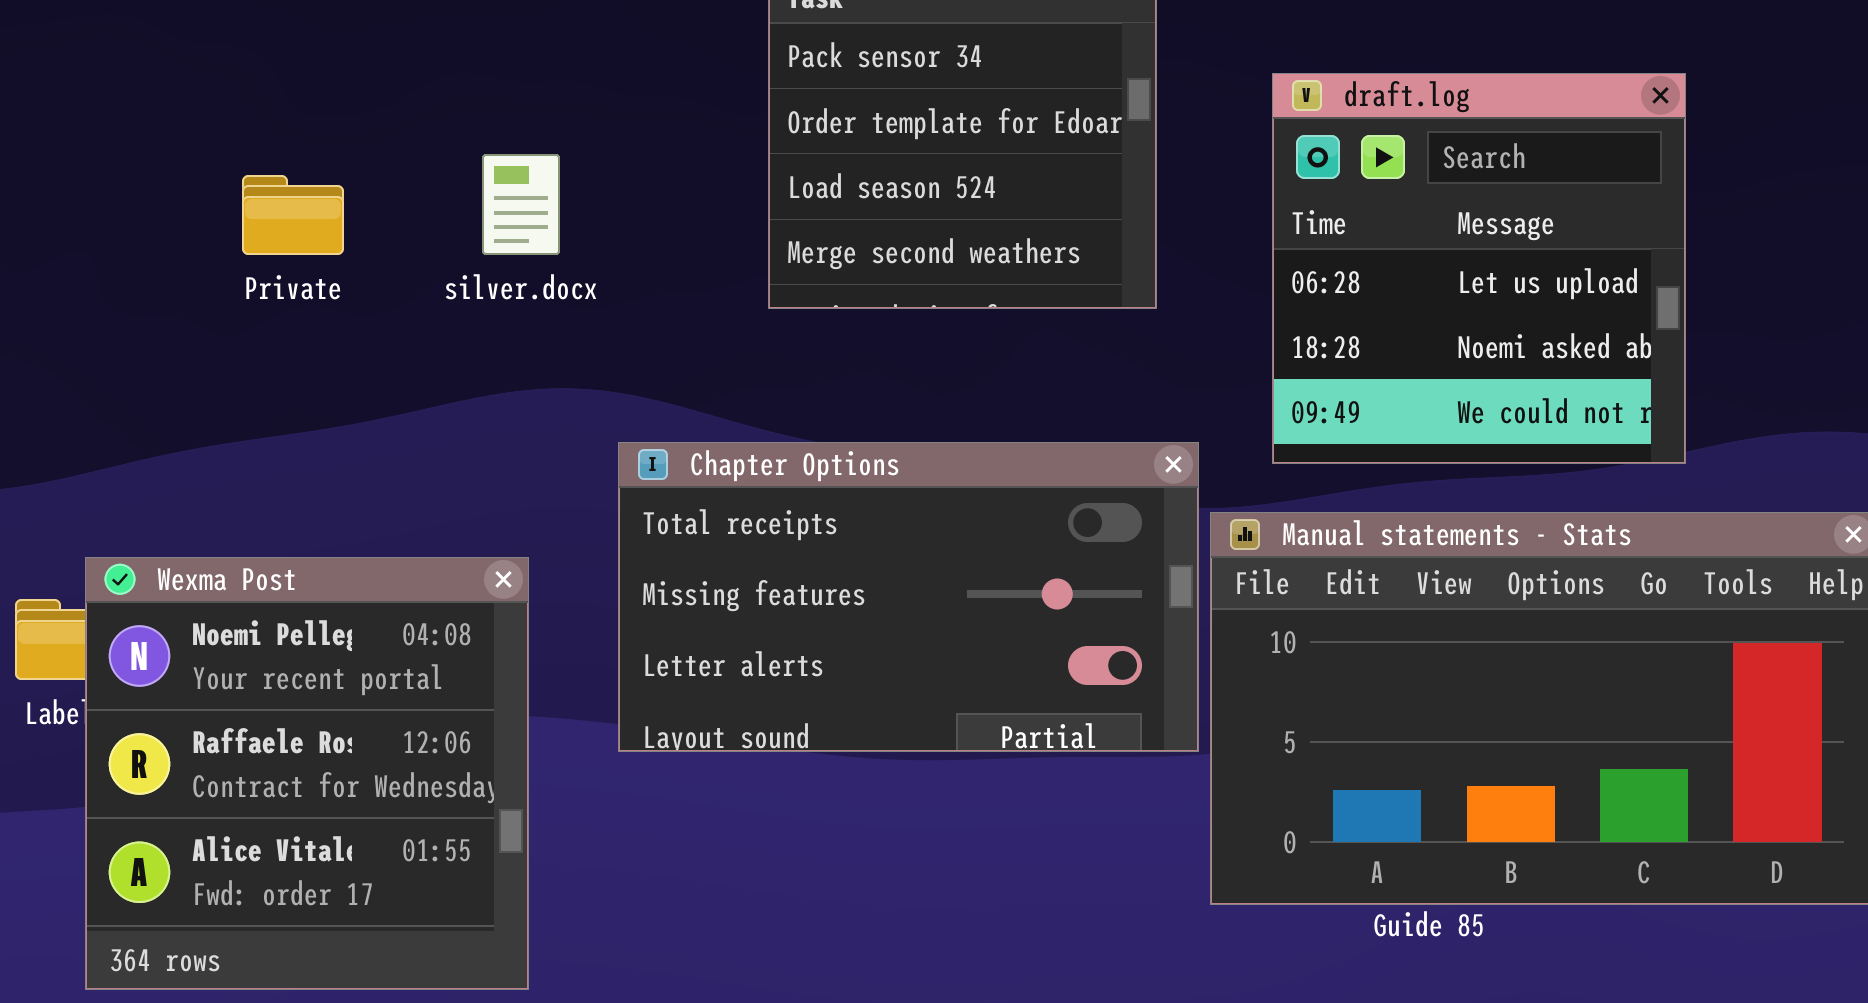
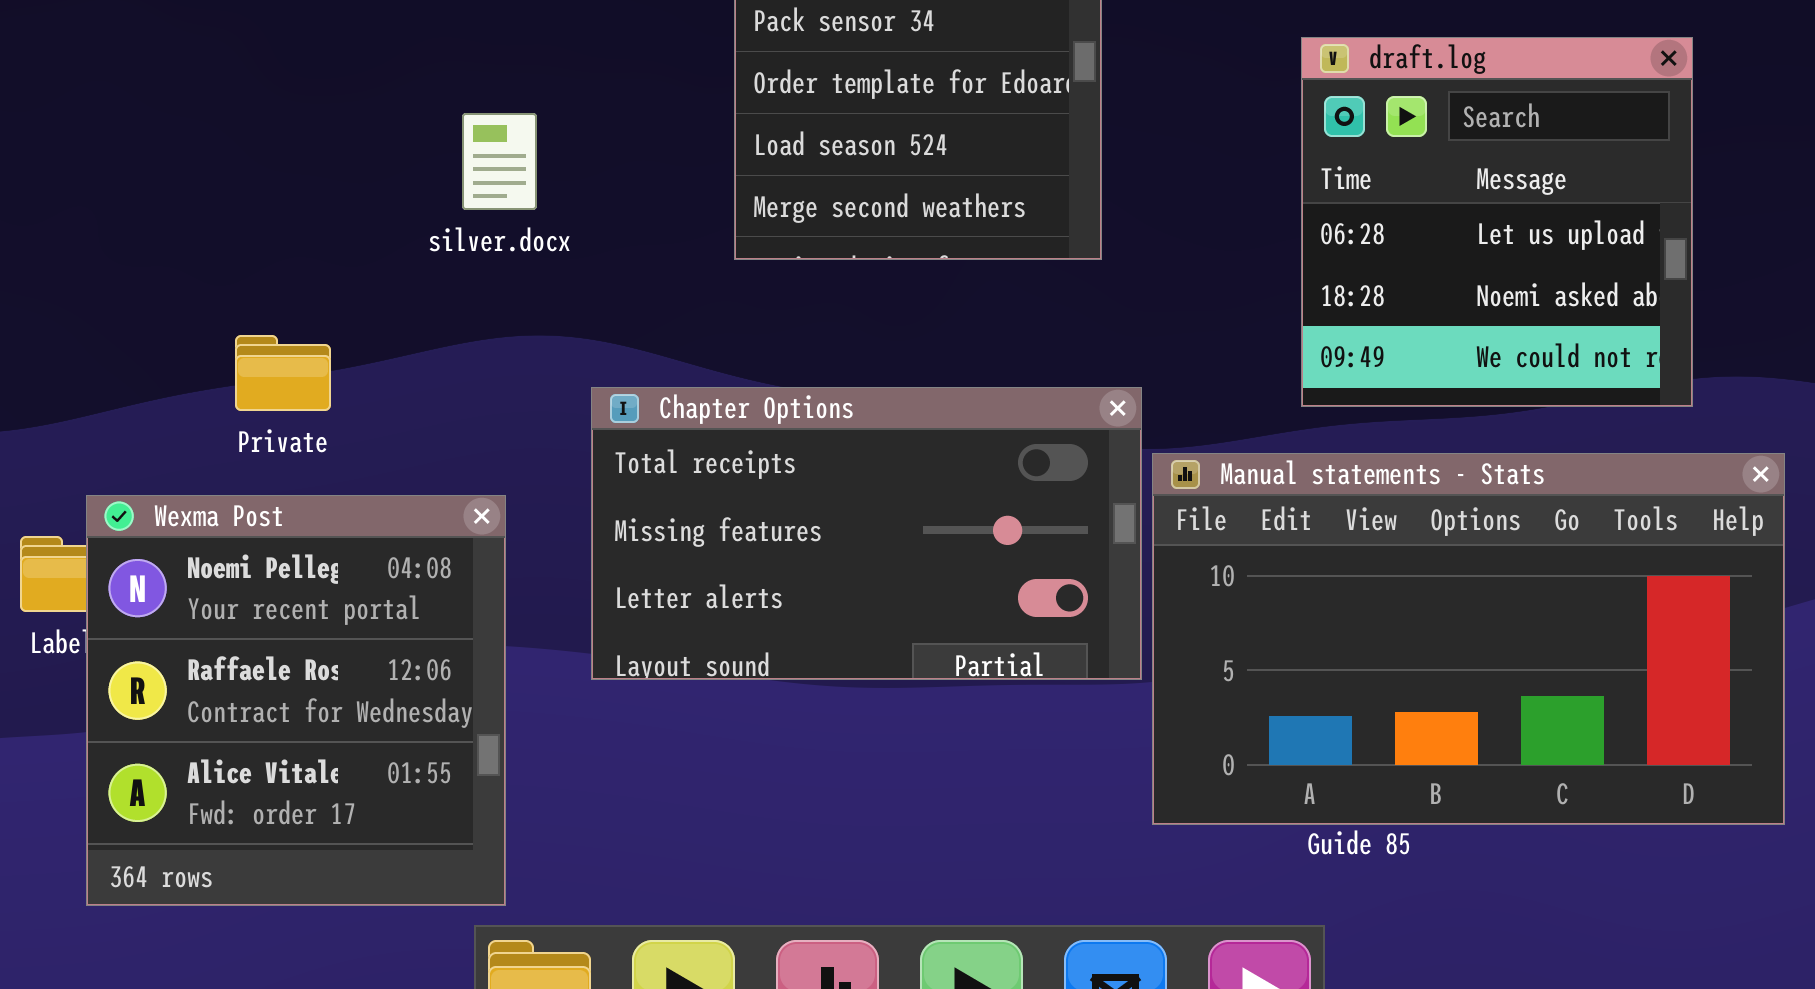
draft.log: [1272,73,1686,464] -> [1301,37,1693,407], moved
Private: [242,175,344,255] -> [235,335,331,411], moved

